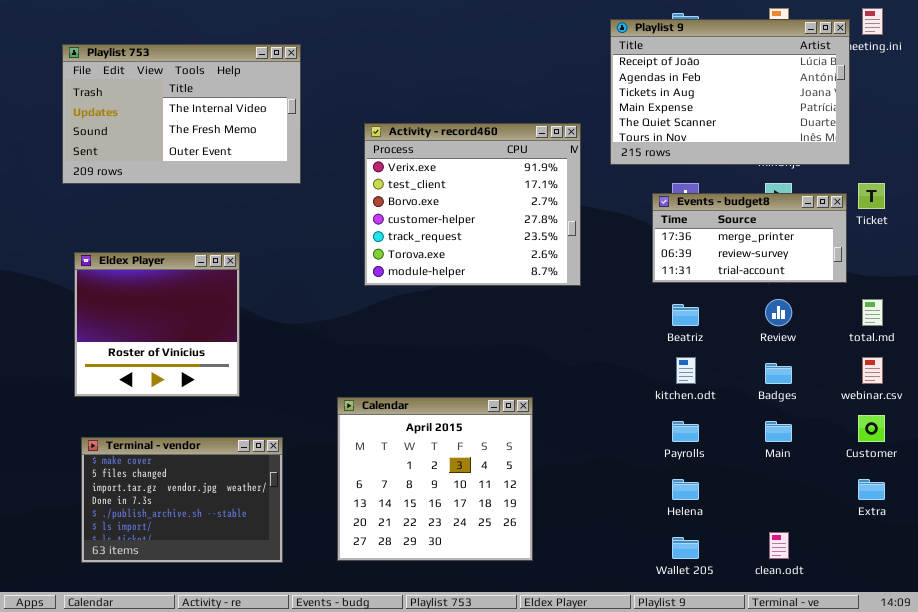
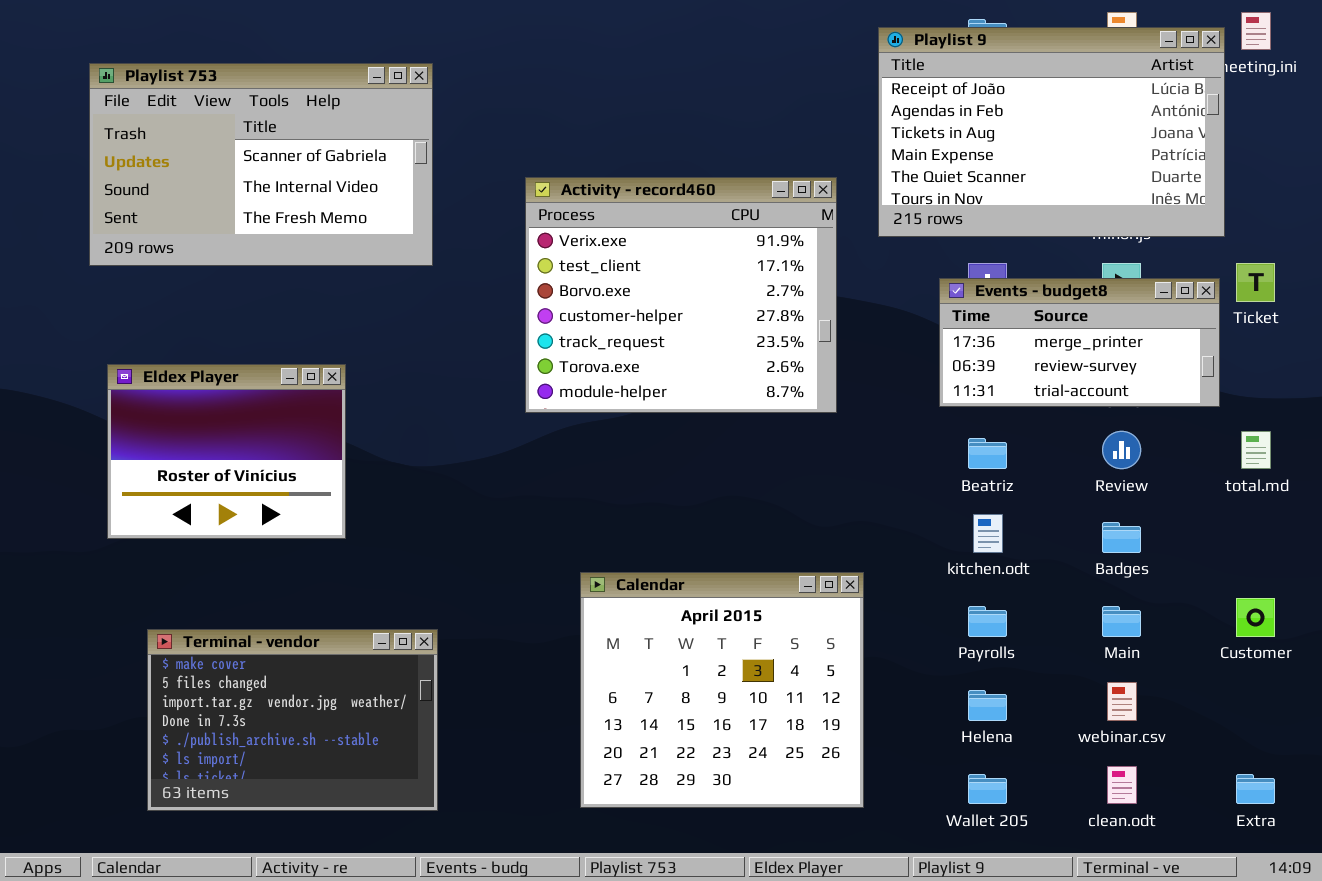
Playlist 753: [62,44,301,184] -> [89,63,433,266], scrolled up 1 row
Eldex Player: [74,252,240,397] -> [107,364,346,539], resized
webinar.csv: [862,357,883,384] -> [1107,682,1137,721], moved
Calendar: [337,397,533,561] -> [580,572,864,808], moved
Terminal - vendor: [81,437,283,563] -> [147,629,438,811], moved
Extra: [858,479,885,500] -> [1236,774,1275,804], moved

